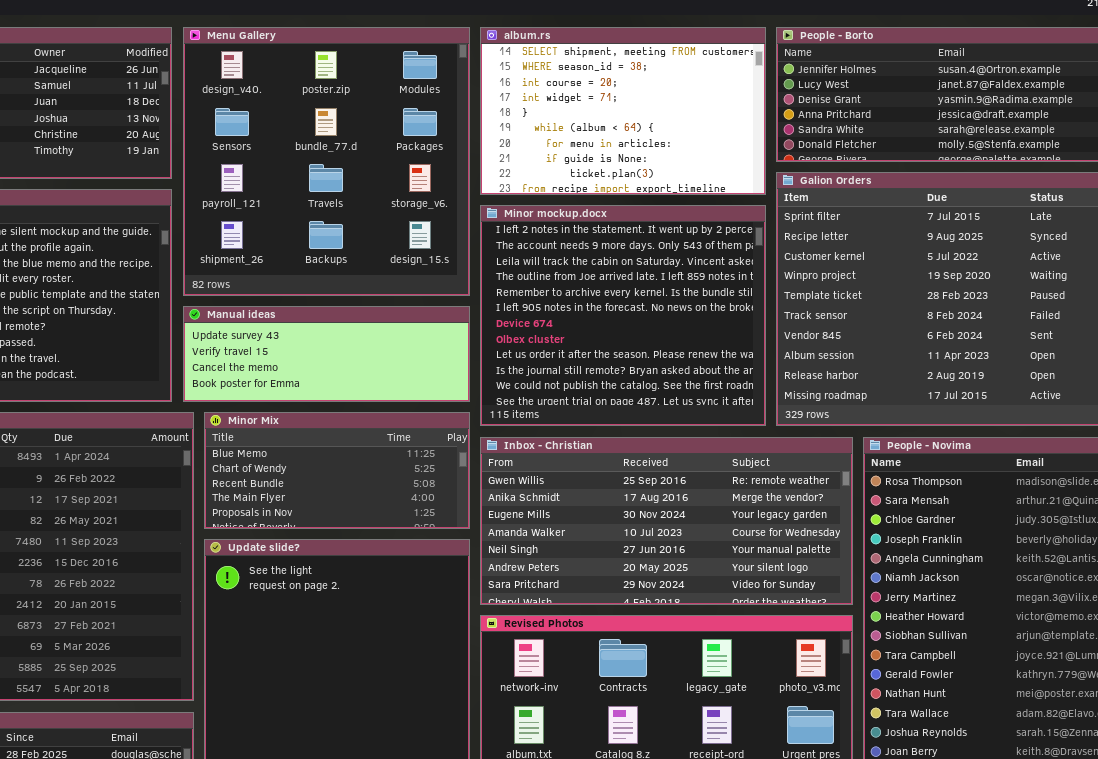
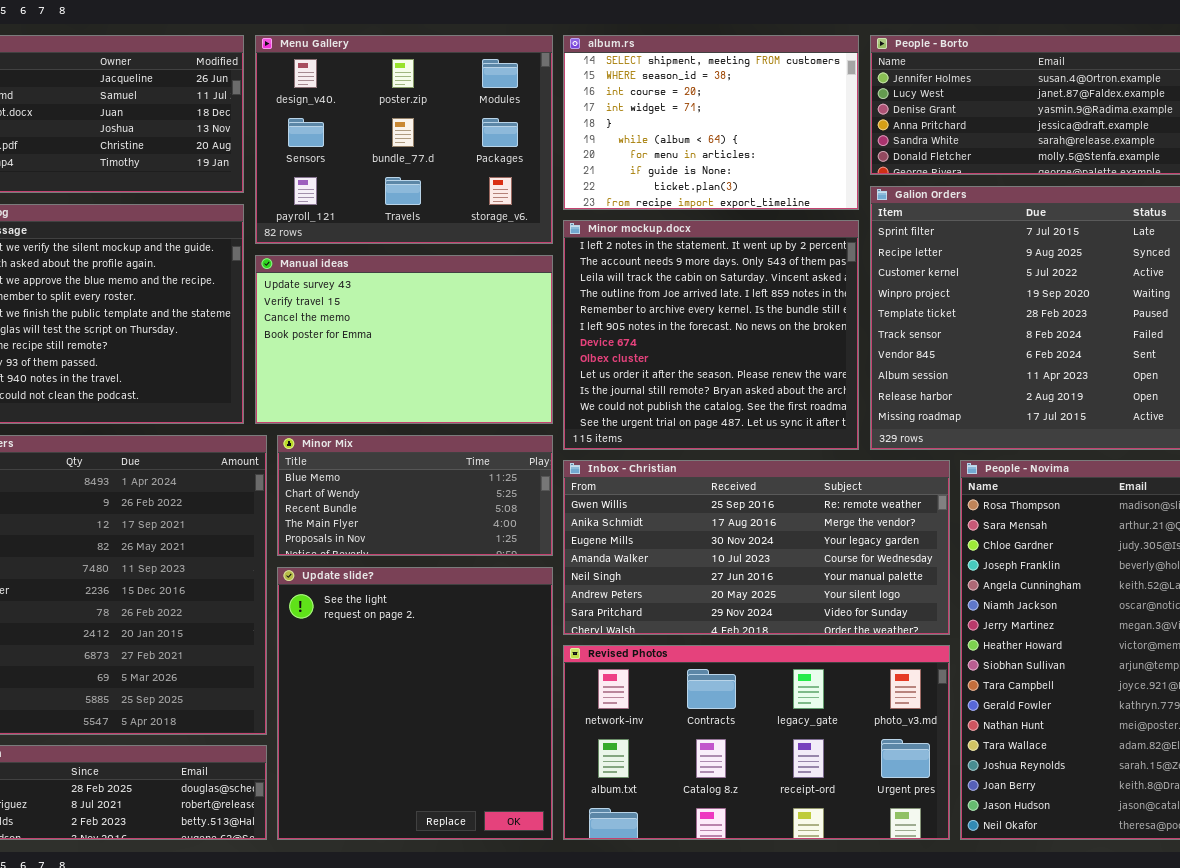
Menu Gallery: [183,27,470,296] -> [255,35,553,244], resized
Manual ideas: [183,306,470,402] -> [255,255,553,424], resized

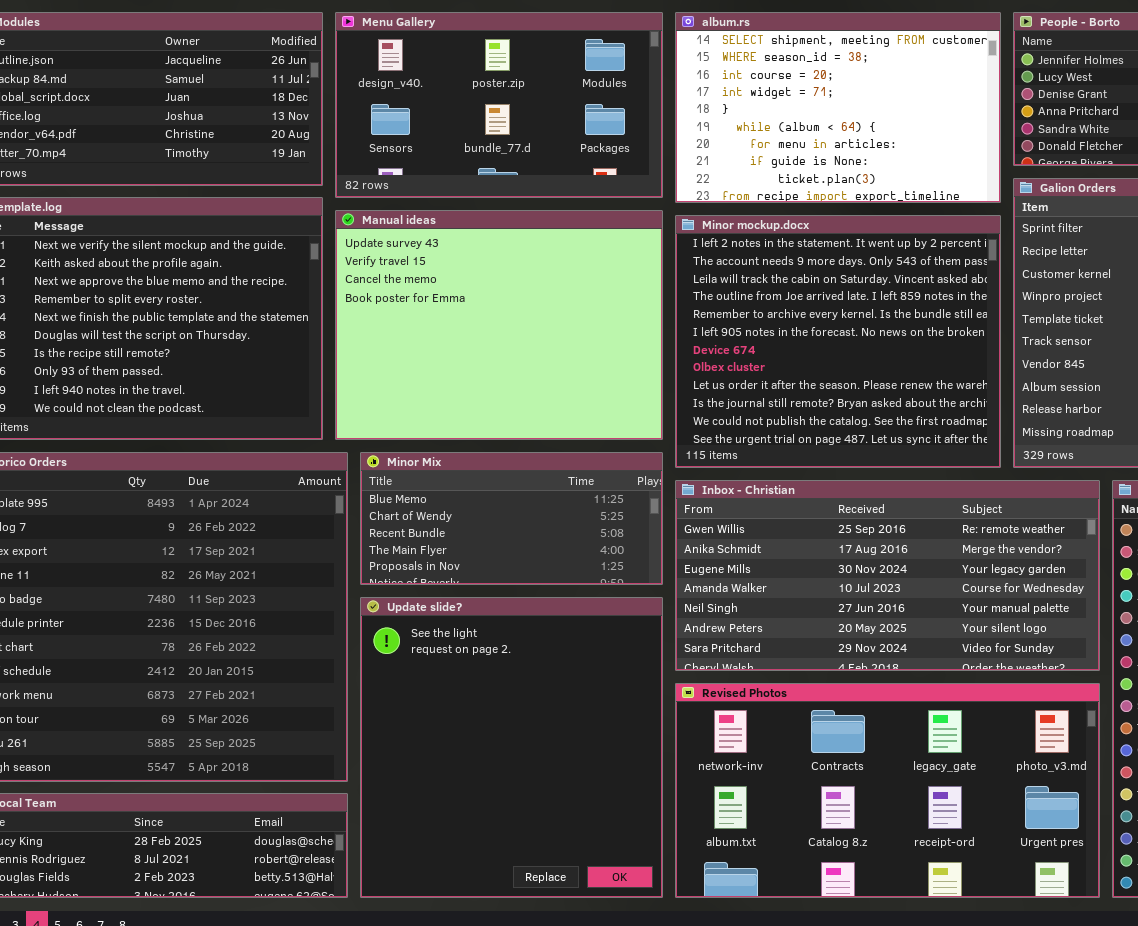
Menu Gallery: [255,35,553,244] -> [335,12,663,198], resized
Manual ideas: [255,255,553,424] -> [335,210,663,440], resized

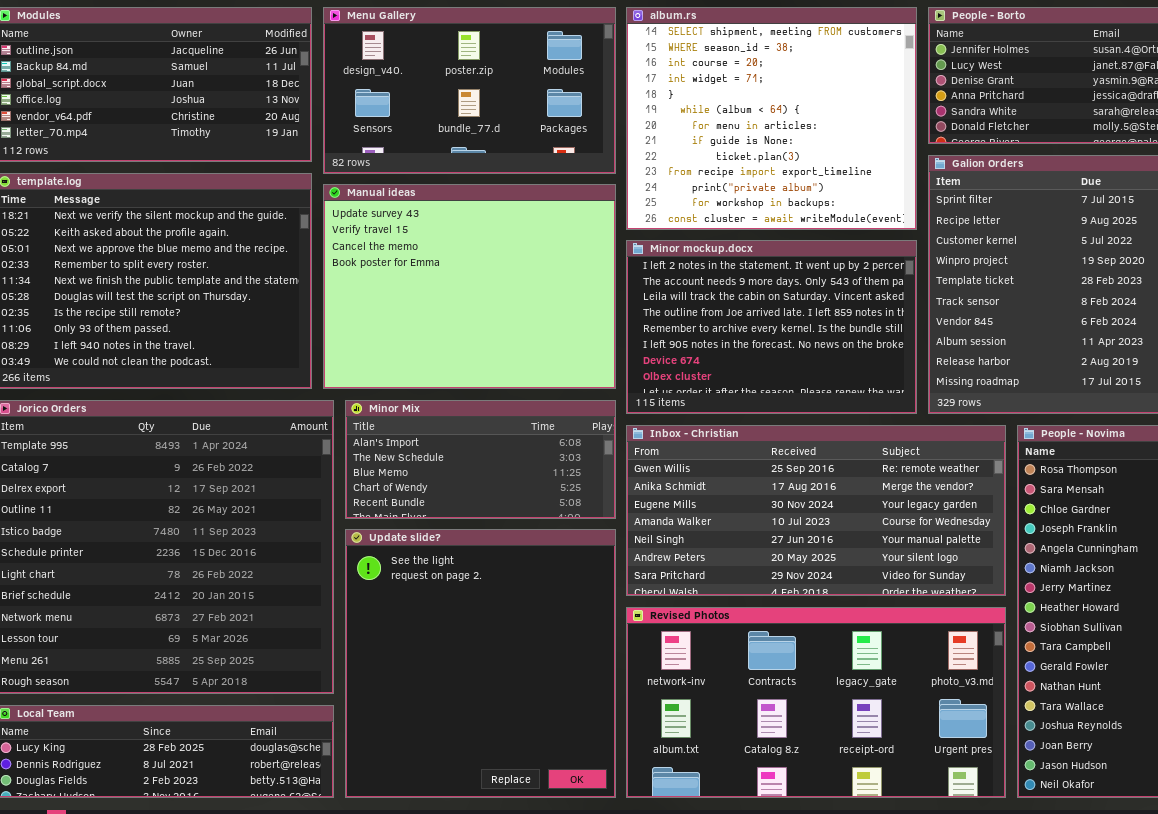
album.rs: [675,12,1001,203] -> [626,7,917,230], resized
Minor mockup.docx: [675,215,1001,468] -> [626,240,917,414], resized
Minor Mix: [360,452,663,585] -> [345,400,616,519], scrolled up 2 rows

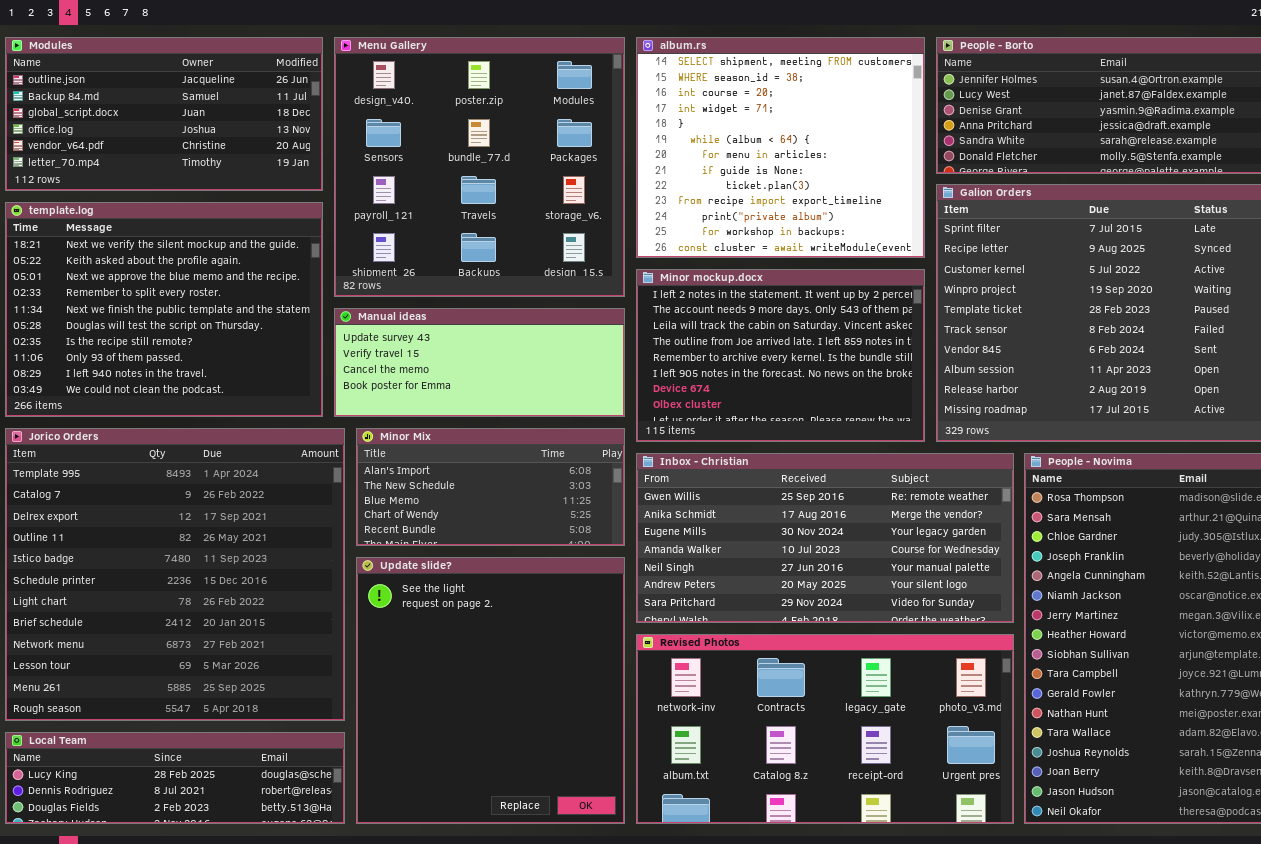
Menu Gallery: [323,7,616,174] -> [334,37,625,297], resized
Manual ideas: [323,184,616,389] -> [334,308,625,417], resized

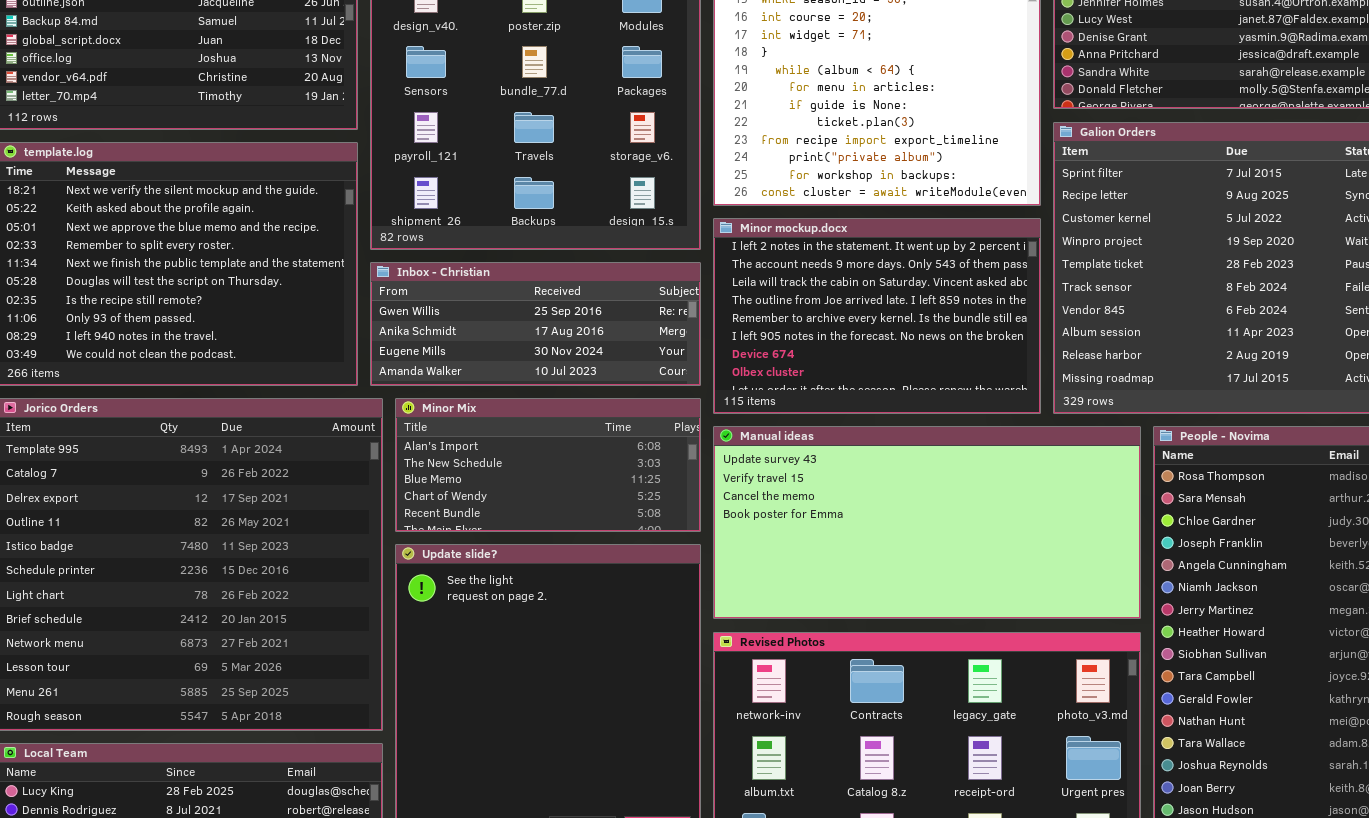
Manual ideas: [334,308,625,417] -> [713,426,1141,619], moved, resized
Inbox - Christian: [636,453,1014,623] -> [370,262,701,386], moved, resized

